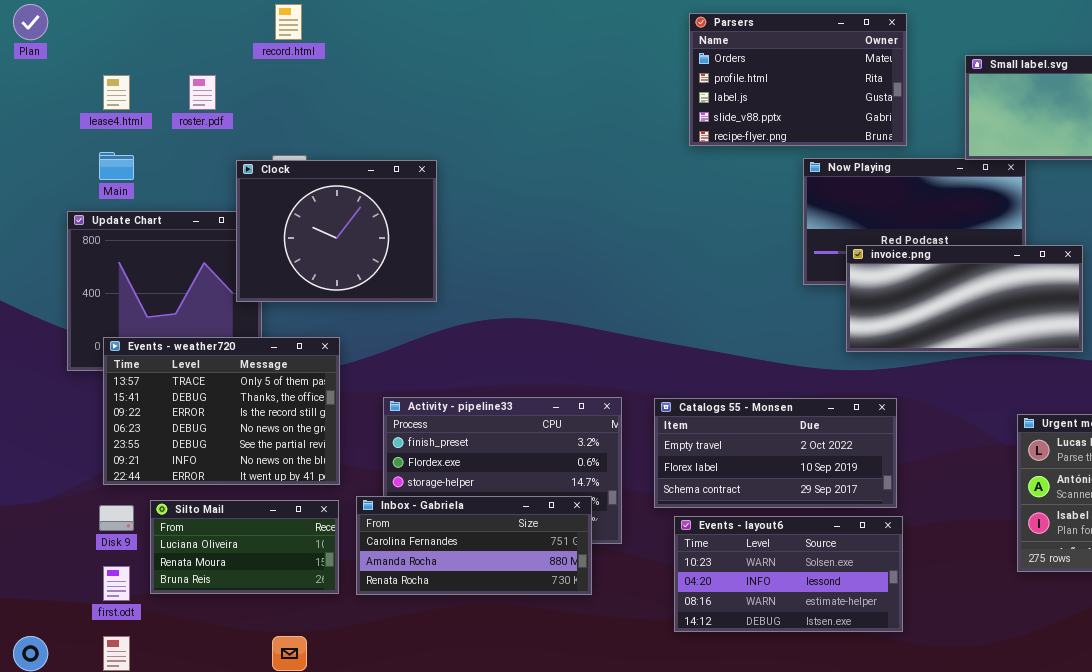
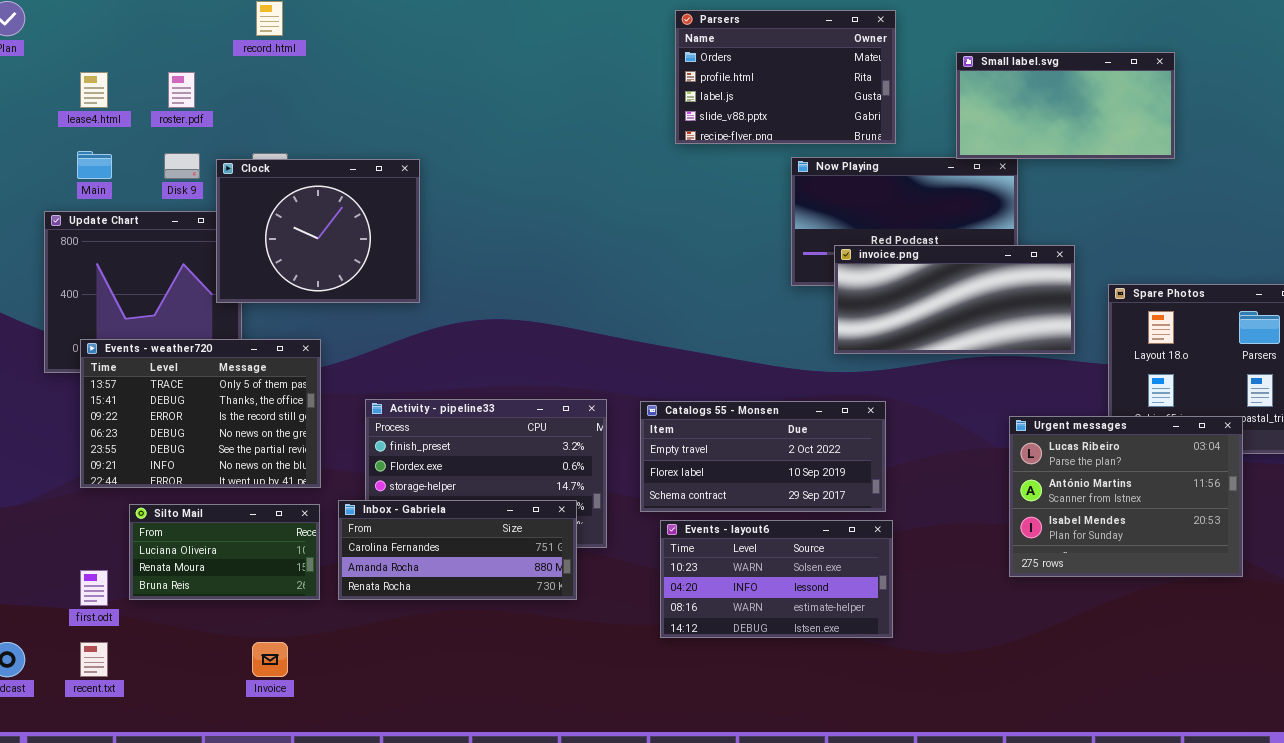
Disk 9: [99,505,134,531] -> [164,153,200,179], moved

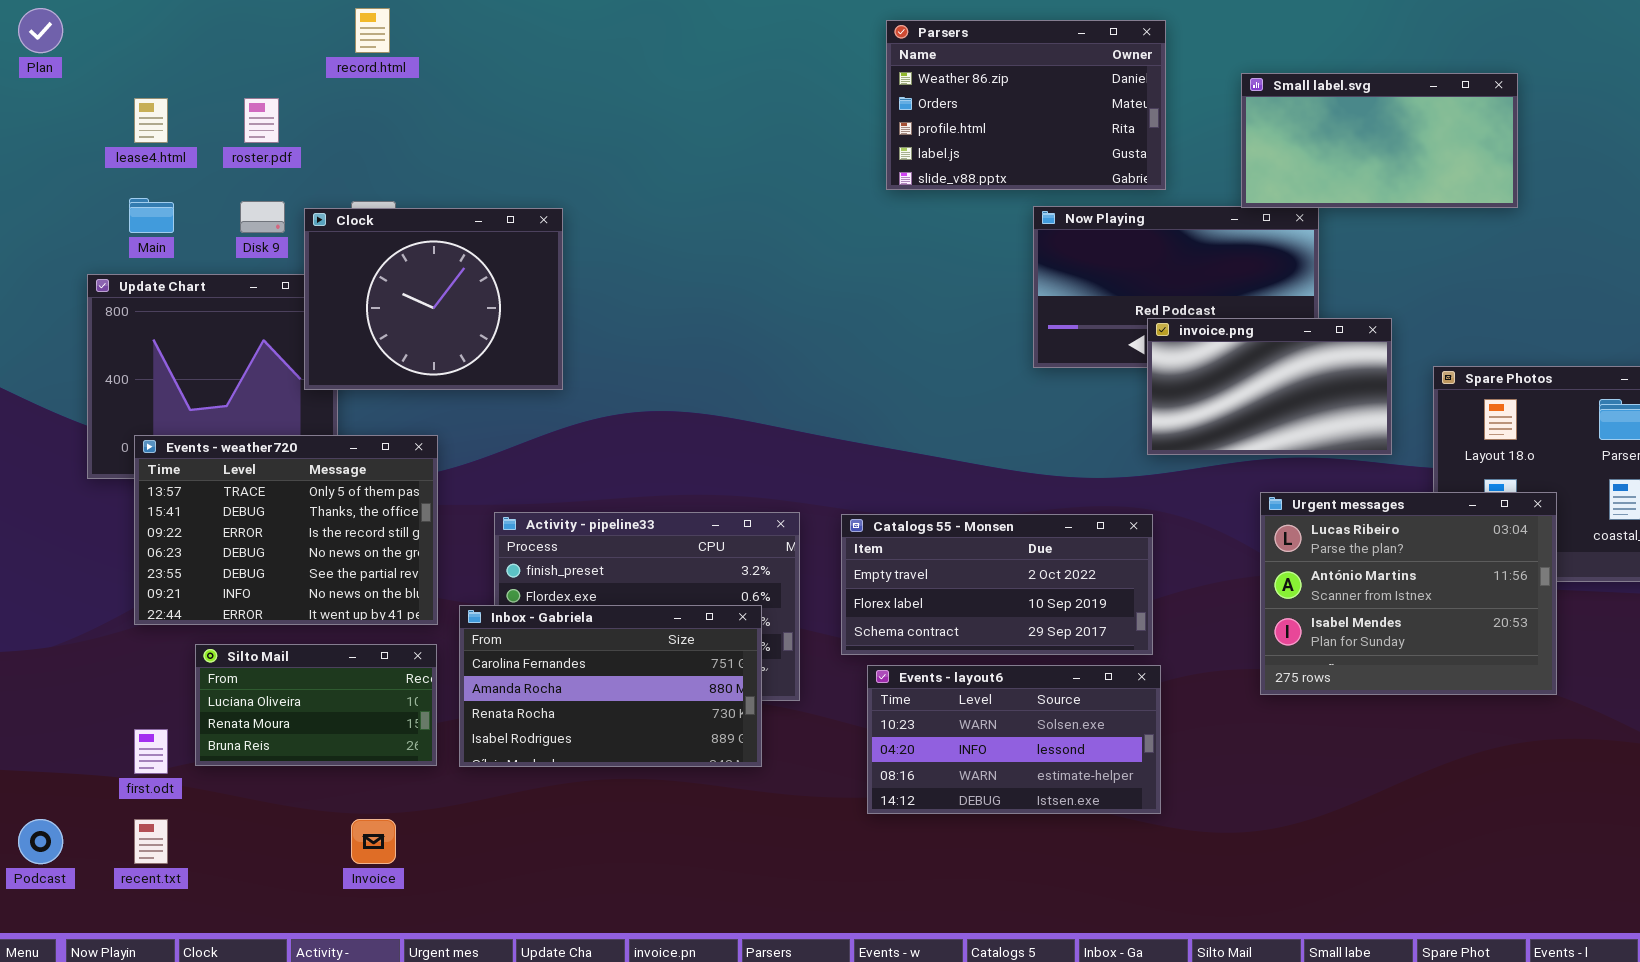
Parsers: [675,10,896,144] -> [886,20,1166,190], scrolled up 1 row
invoice.png: [834,245,1075,354] -> [1147,318,1392,455], resized
Urgent messages: [1009,416,1243,577] -> [1260,492,1557,695], moved
Inbox - Gabriela: [338,500,577,600] -> [459,605,762,767], resized

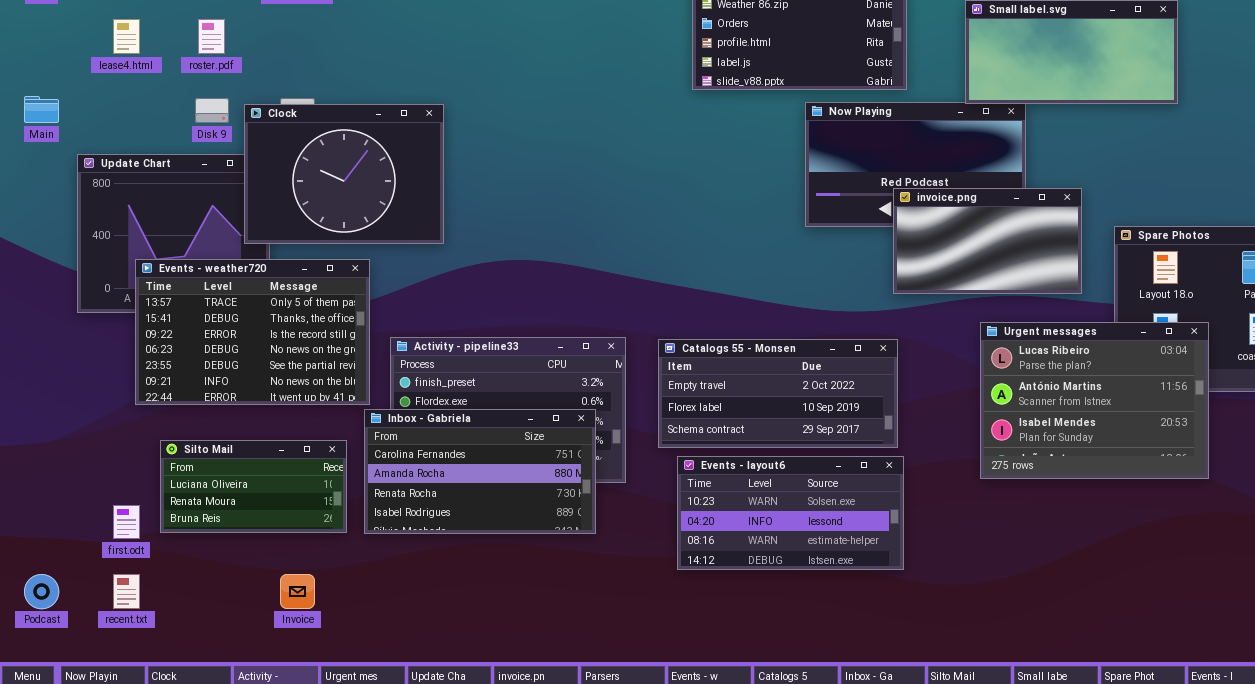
Main: [129,198,174,233] -> [24,96,59,123], moved
Events - weather720: [134,435,438,625] -> [135,259,370,405], moved

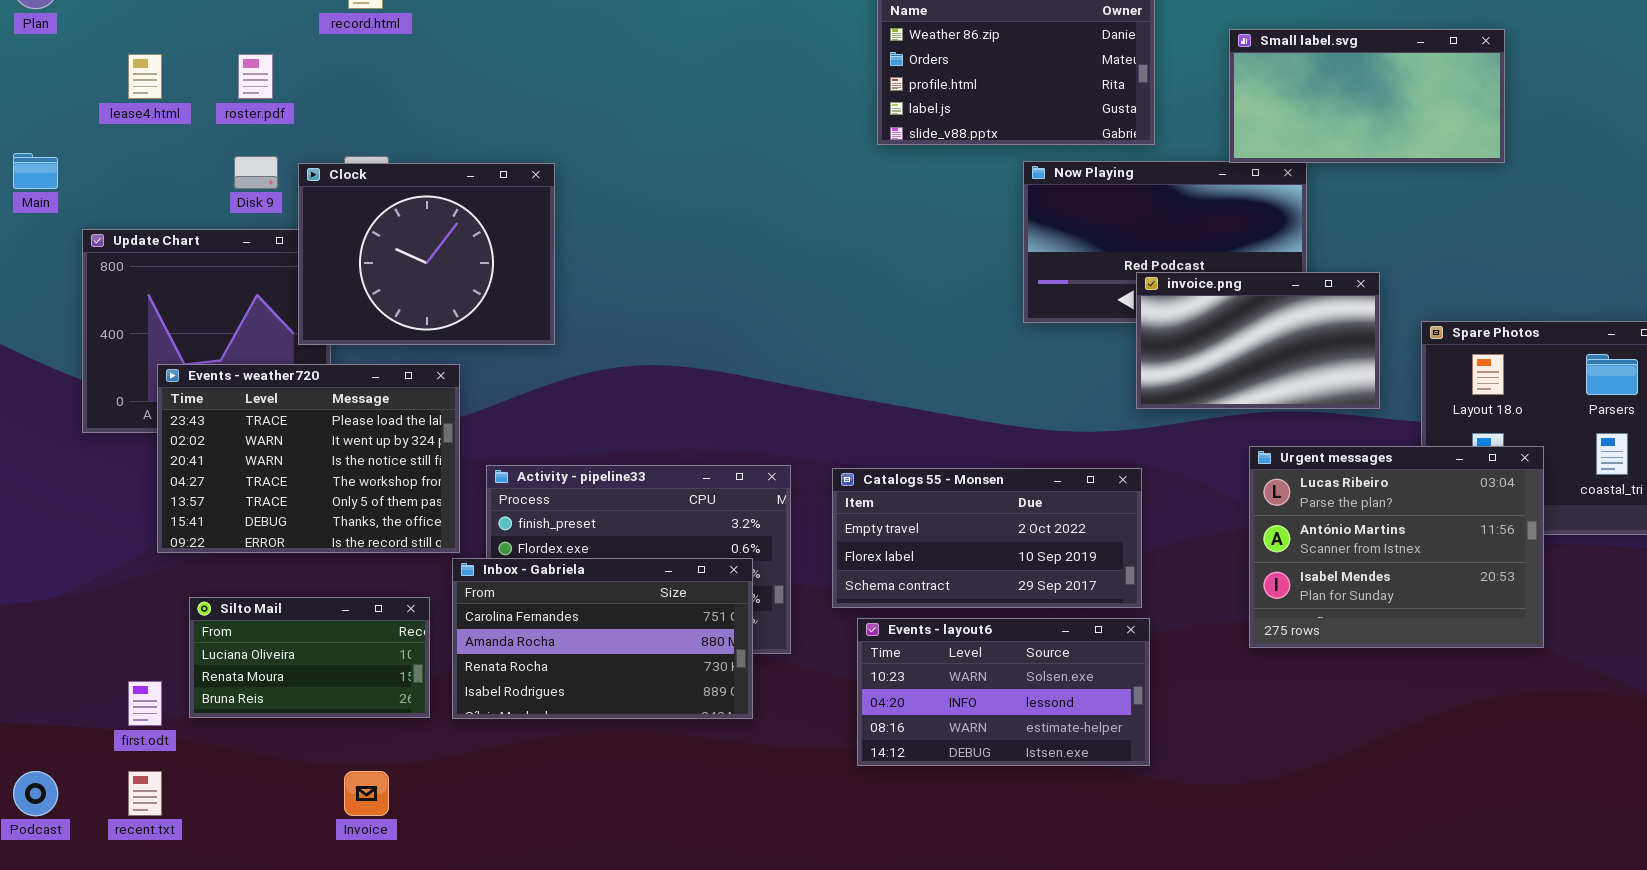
Events - weather720: [135,259,370,405] -> [157,364,460,553], scrolled up 4 rows

